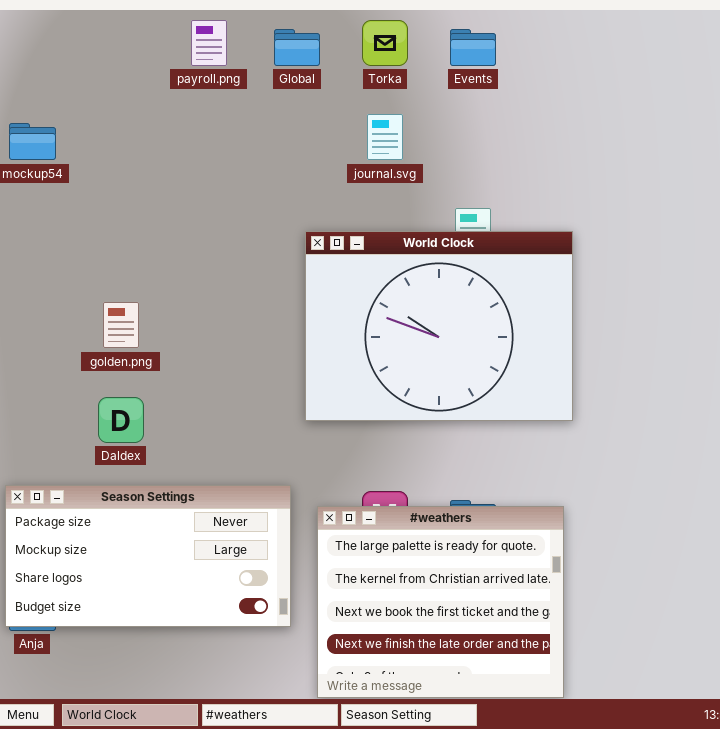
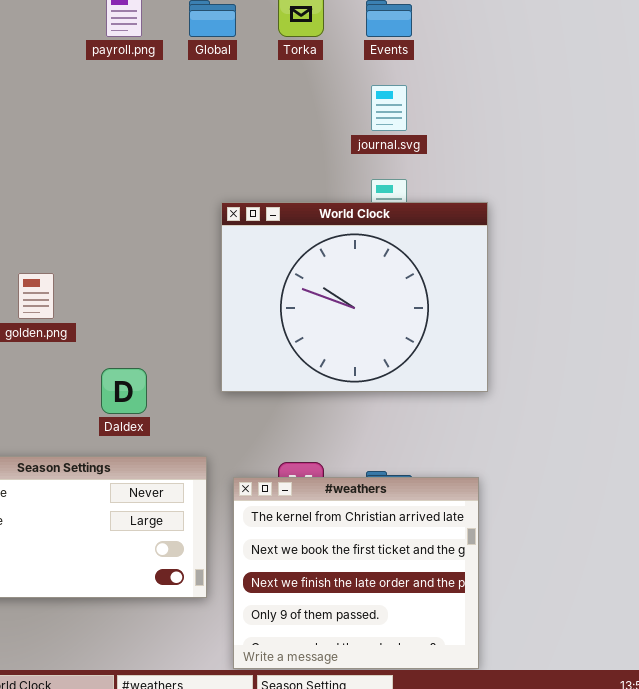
journal.svg: [367,114,403,160] -> [371,85,407,131], moved
Daldex: [98,397,144,443] -> [101,368,147,414], moved
#weathers: [317,506,564,698] -> [233,477,479,669], scrolled down 1 row

